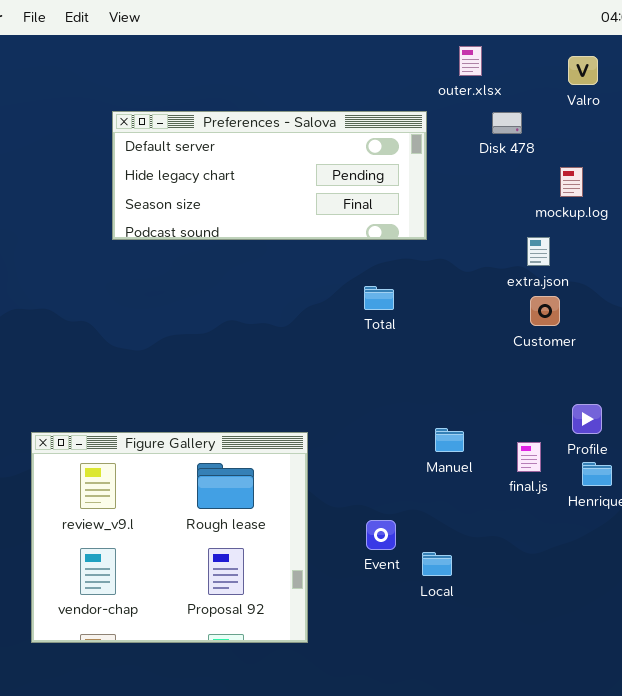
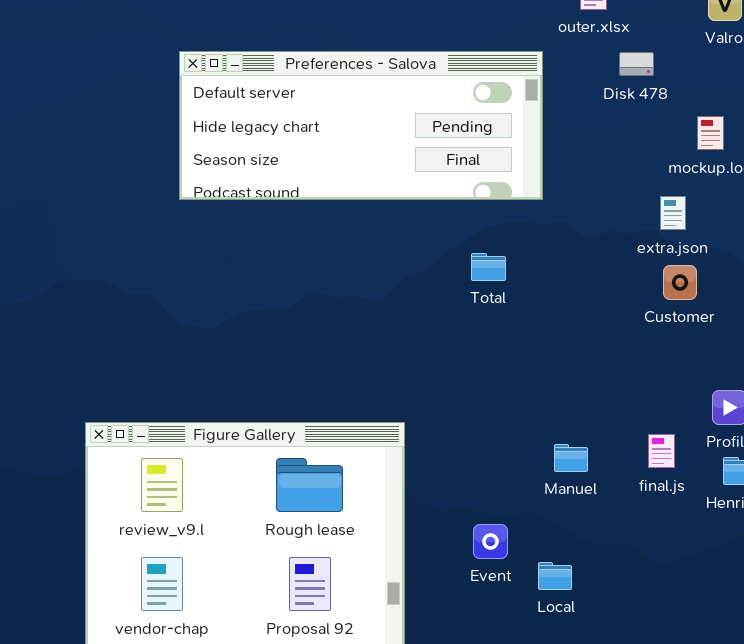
Manuel: [435,428,464,452] -> [554,444,588,472], moved

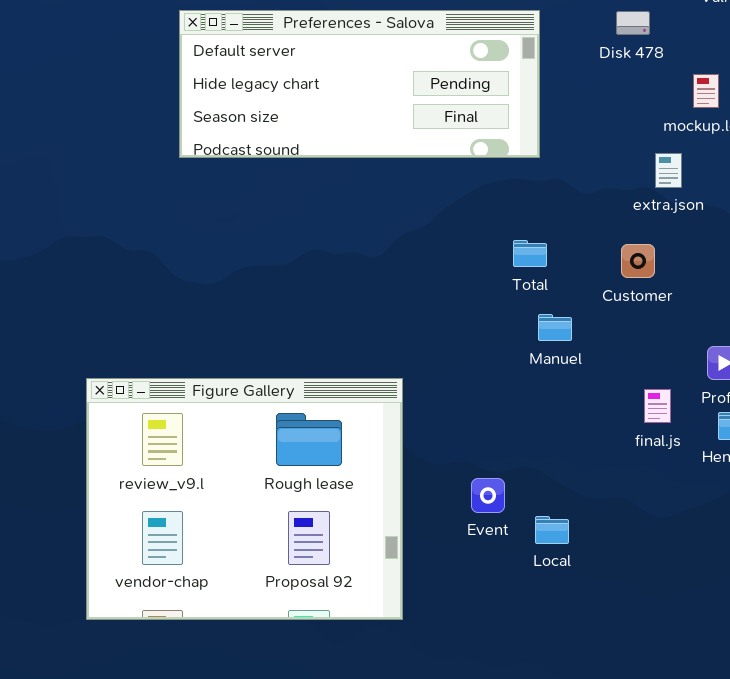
Total: [471,253,506,281] -> [513,240,547,267], moved
Customer: [663,265,697,300] -> [621,244,655,278], moved
Manuel: [554,444,588,472] -> [538,314,572,341], moved

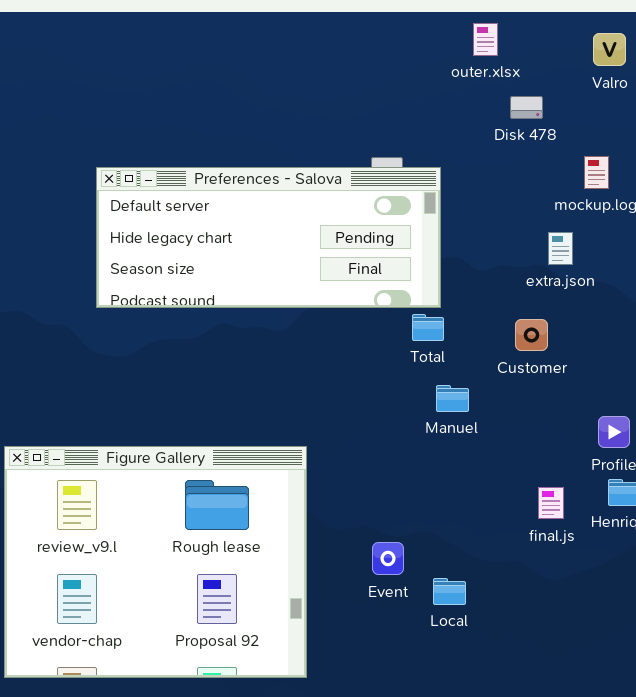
Preferences - Salova: [179,10,540,158] -> [96,167,441,308], moved
final.js: [644,389,671,423] -> [538,487,564,519], moved

